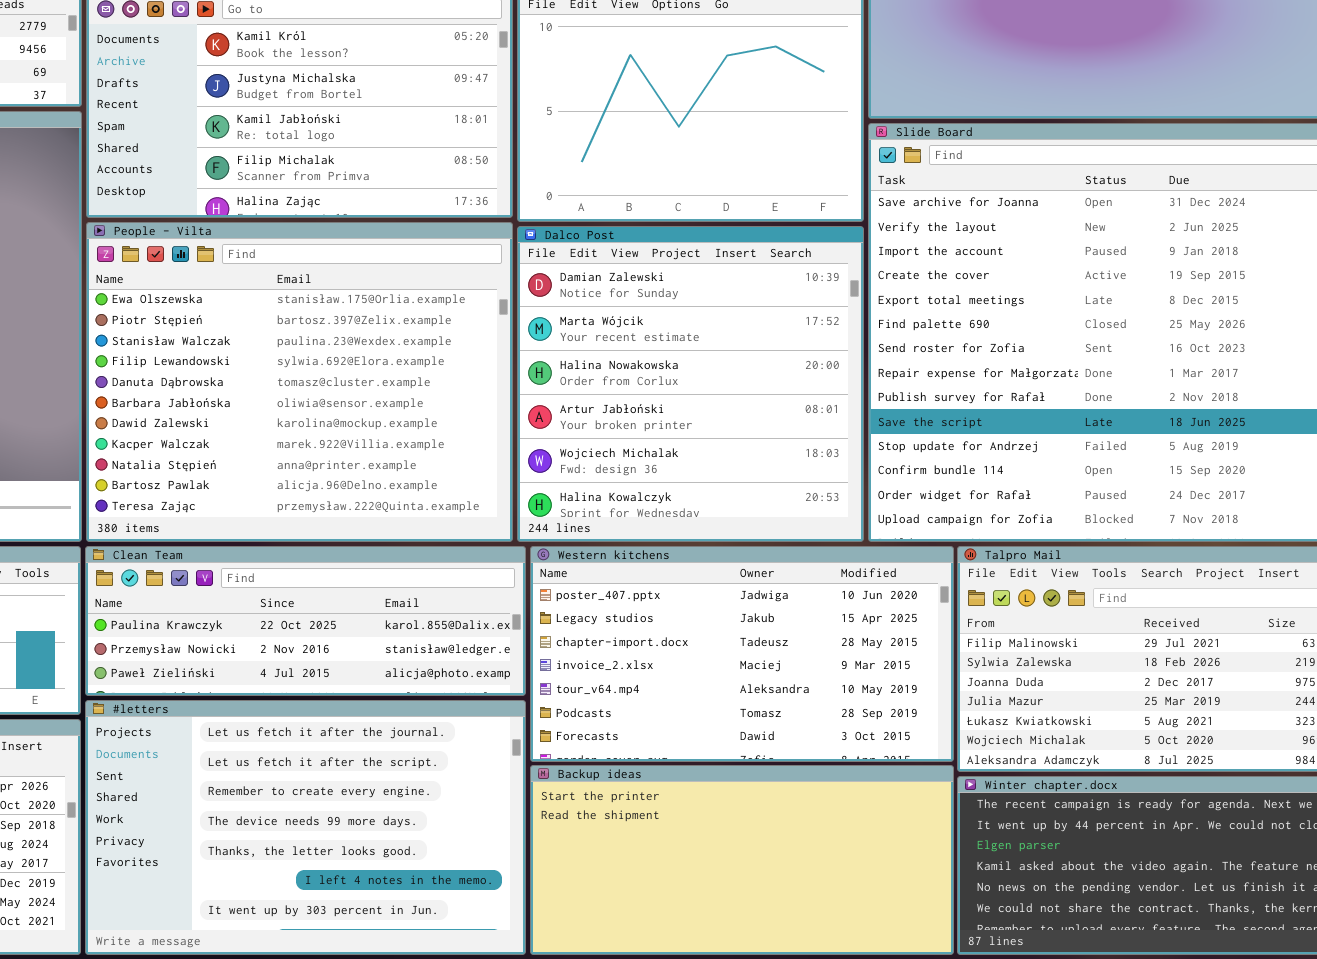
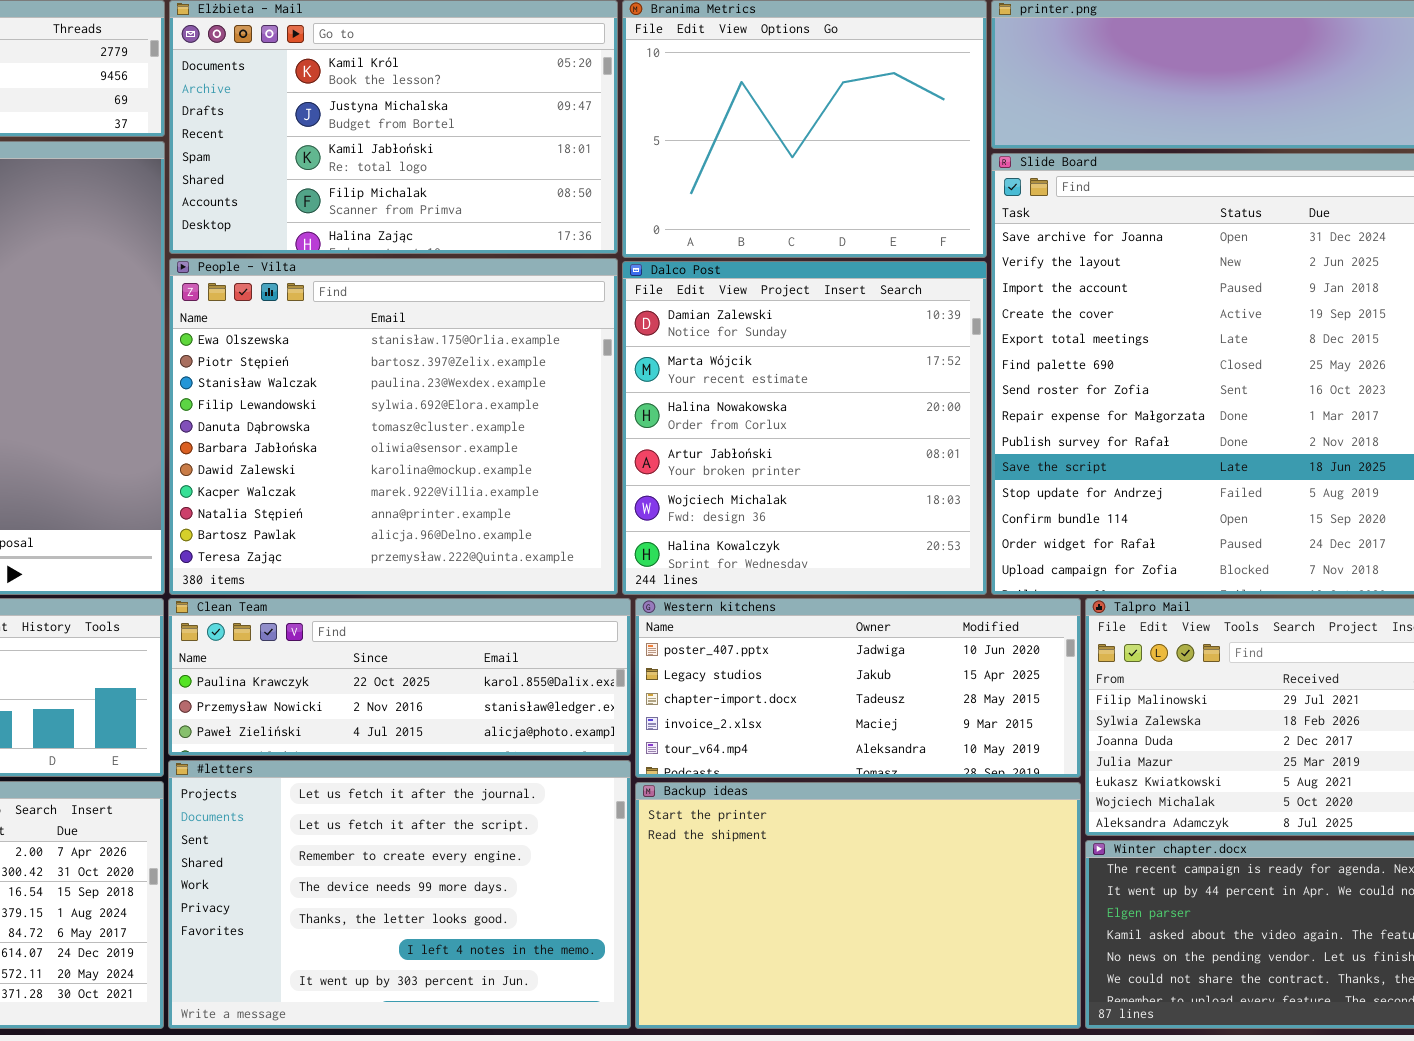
Western kitchens: [530,546,954,762] -> [635,598,1081,778], resized
Backup ideas: [530,765,954,955] -> [635,782,1081,1029], resized

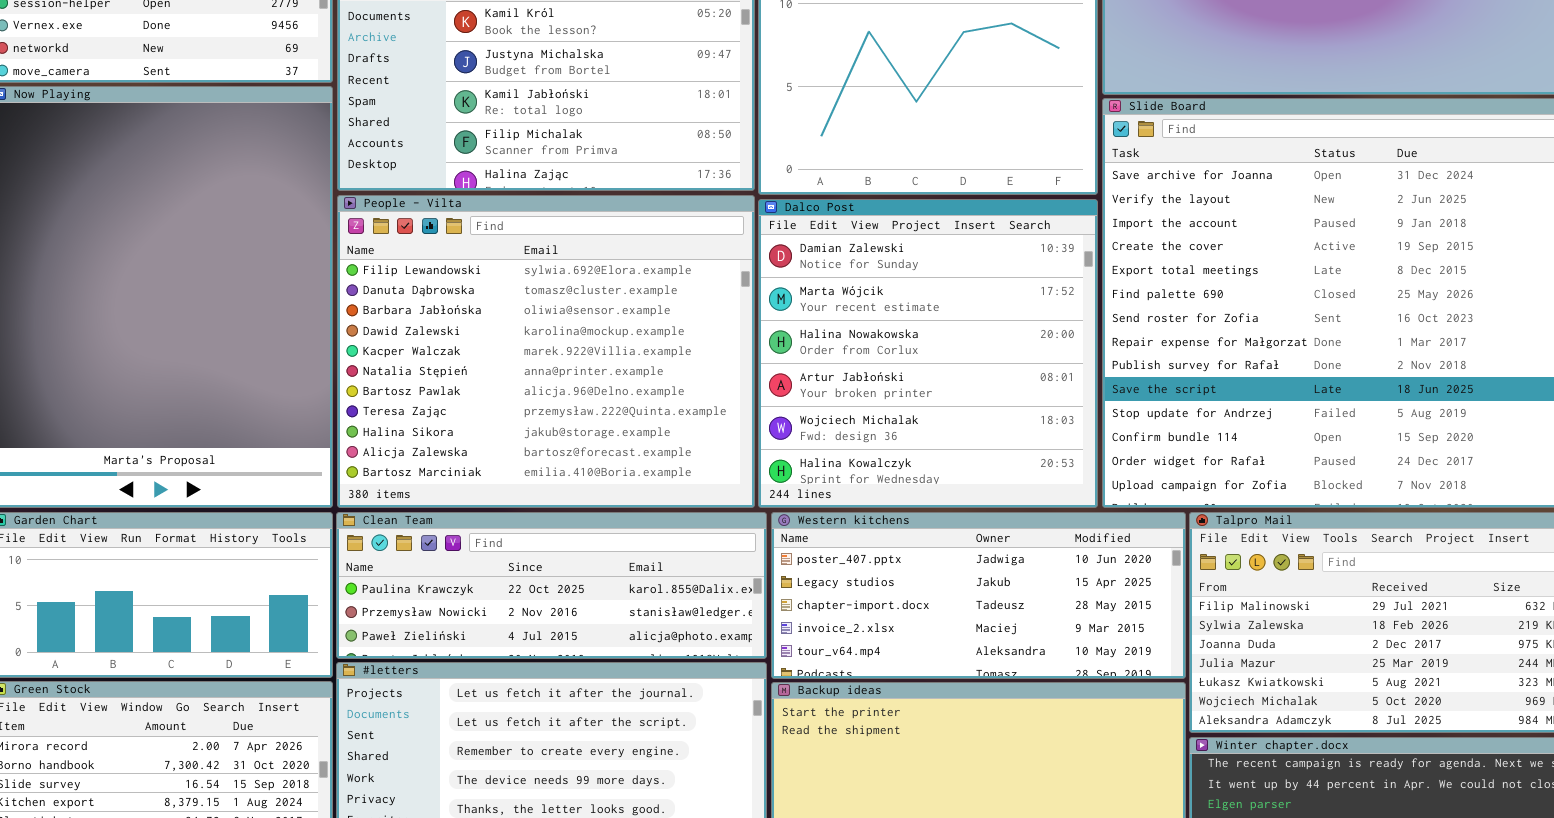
People - Vilta: [169,258,618,595] -> [337,195,755,508], scrolled down 3 rows

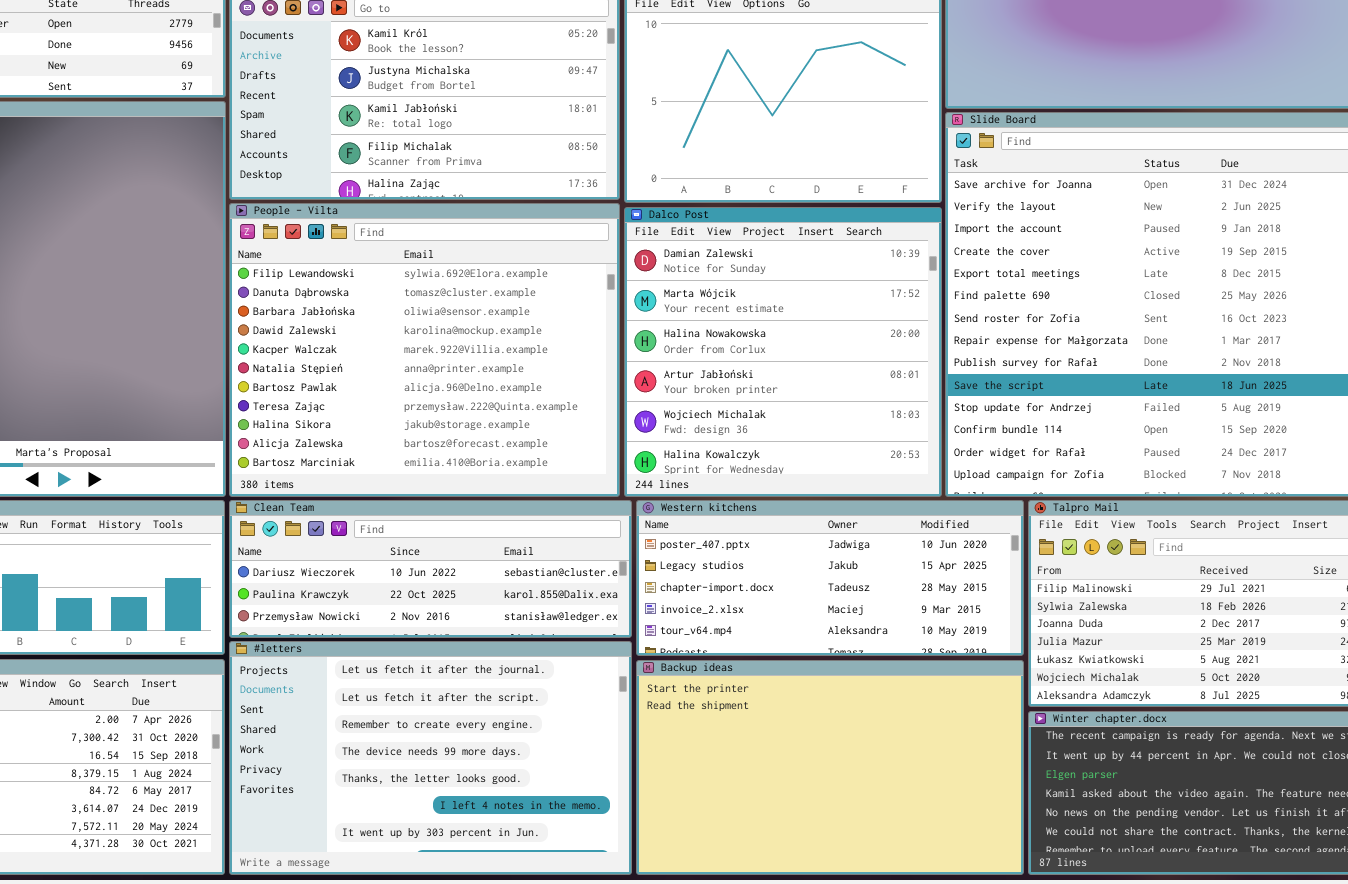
Clean Team: [336,512,767,659] -> [229,500,632,638], scrolled up 1 row

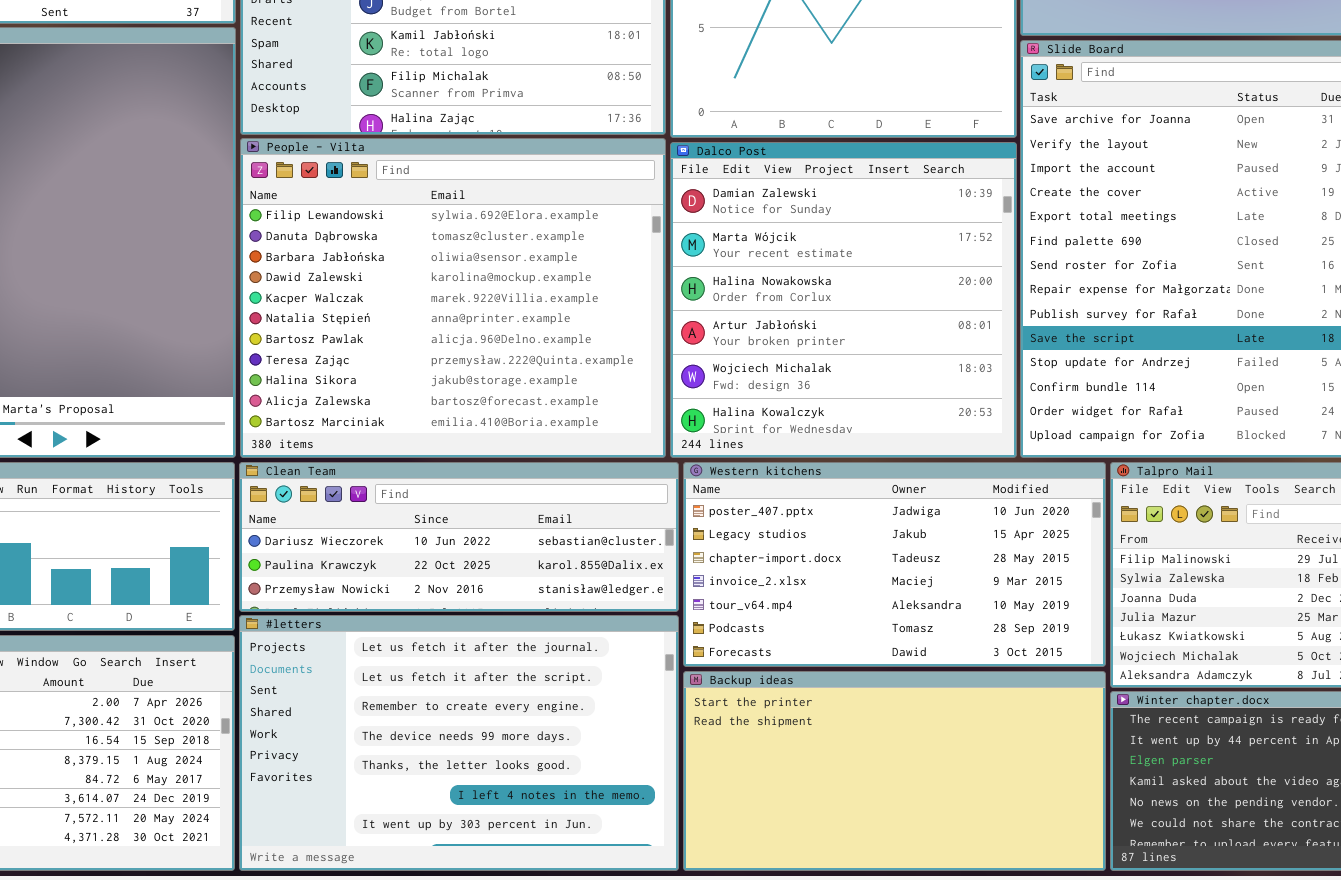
Western kitchens: [636,500,1024,656] -> [683,462,1106,667], resized
Backup ideas: [636,660,1024,875] -> [683,671,1106,871], resized

